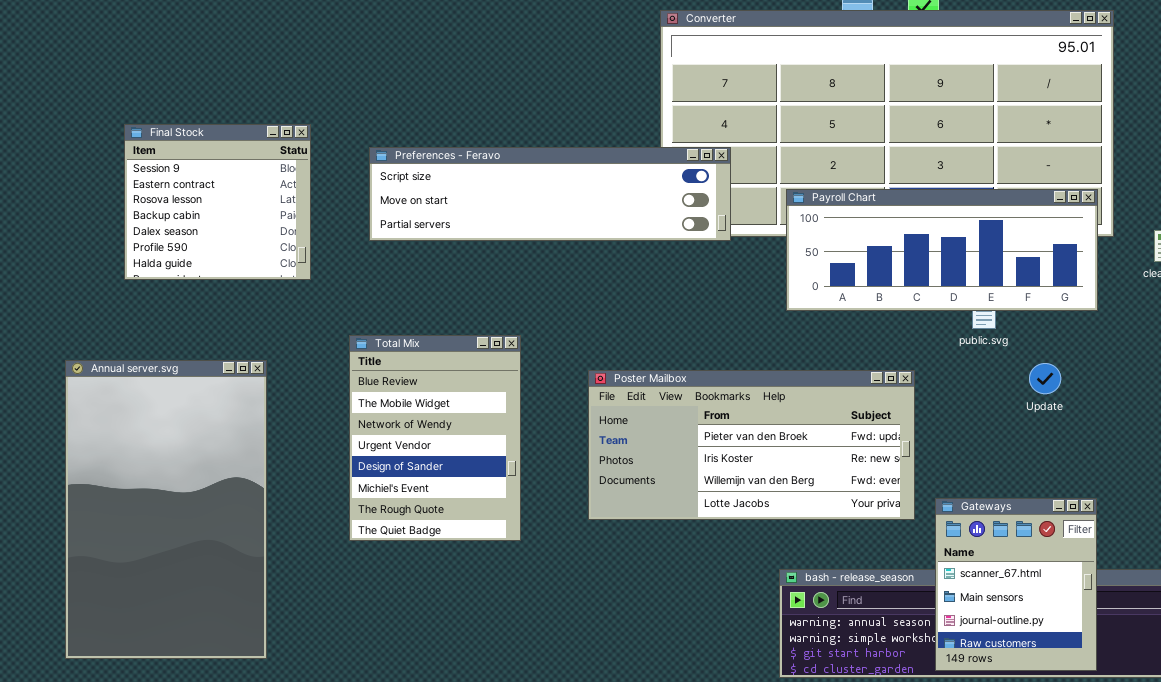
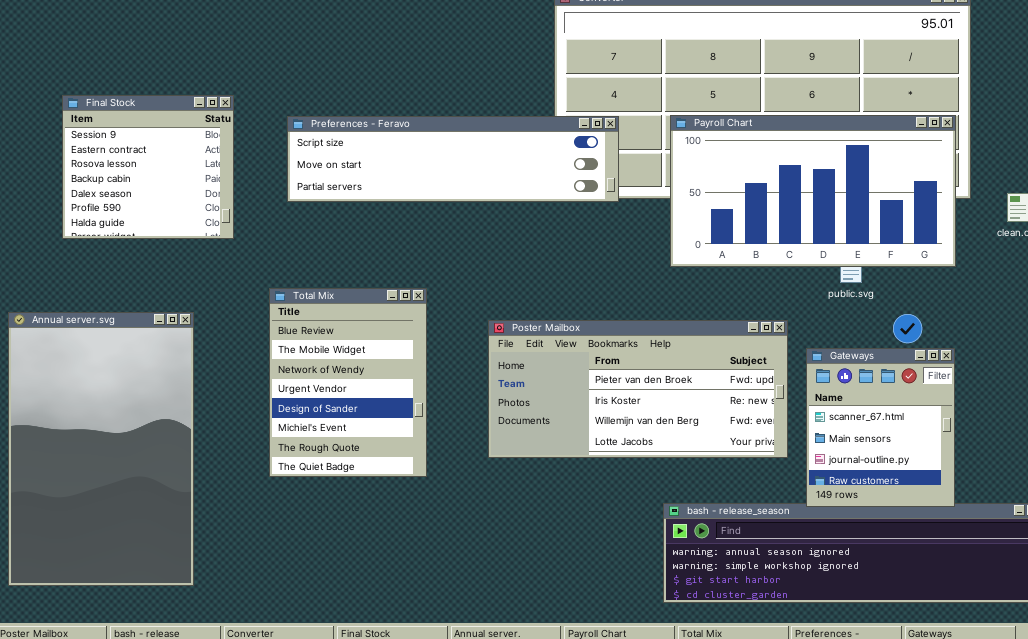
Payroll Chart: [786,189,1098,311] -> [670,115,956,267], resized
Gateways: [935,498,1097,671] -> [806,348,955,507], moved

